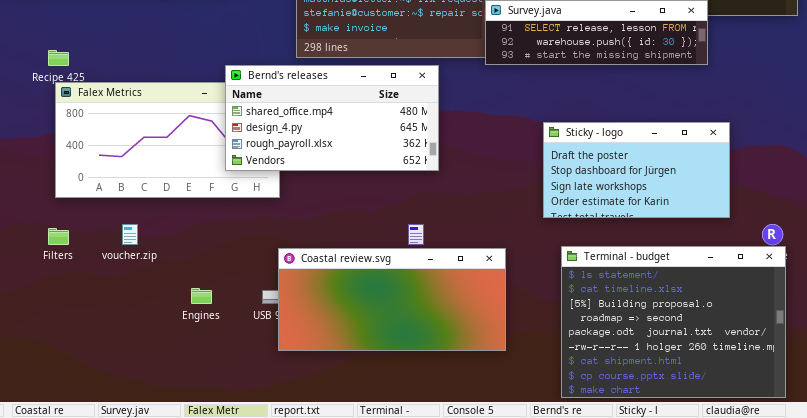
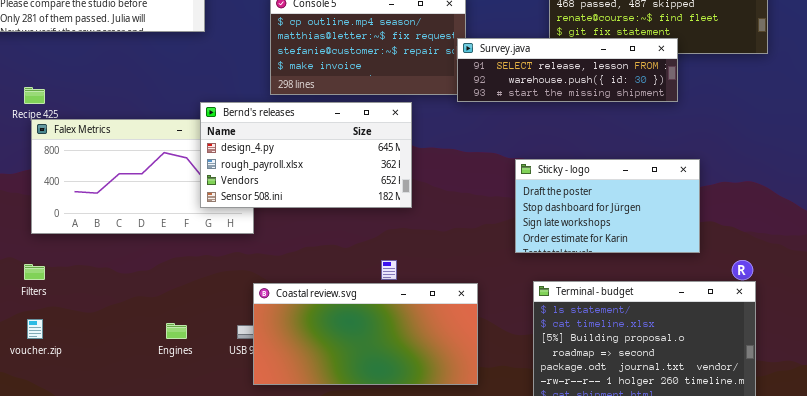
Bernd's releases: [225,65,439,171] -> [200,102,412,208], scrolled down 1 row
voucher.zip: [122,224,138,245] -> [27,319,43,339], moved

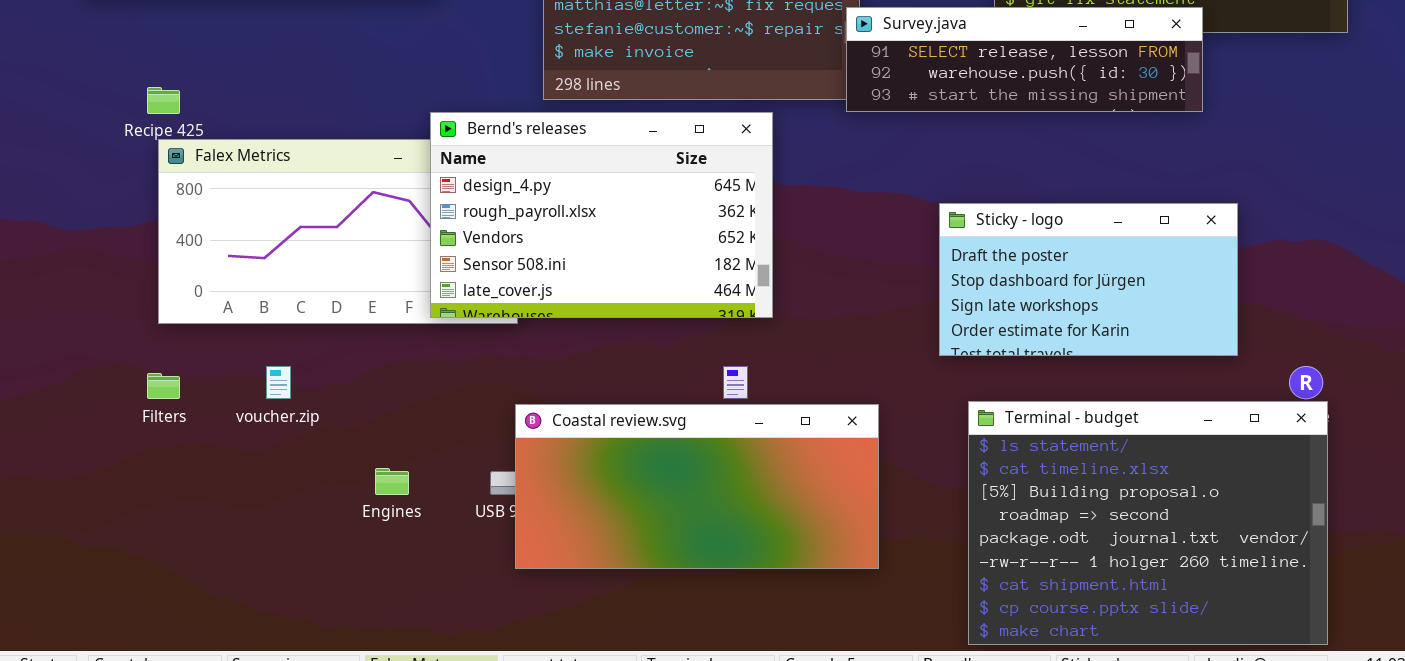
Bernd's releases: [200,102,412,208] -> [430,112,773,318], resized
voucher.zip: [27,319,43,339] -> [266,366,291,399], moved

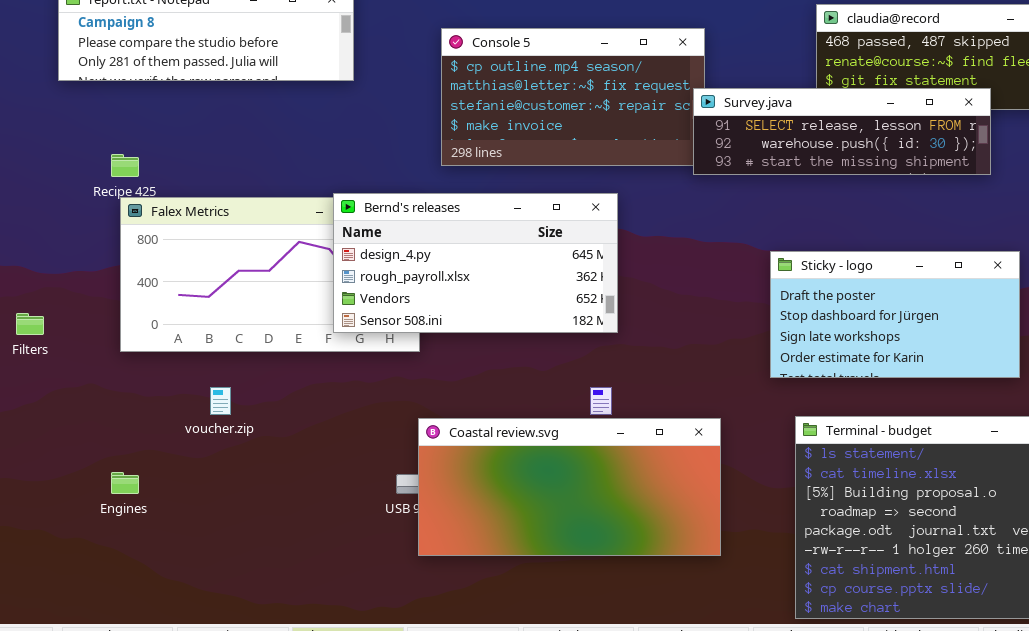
Bernd's releases: [430,112,773,318] -> [333,193,618,333], moved, resized
Filters: [147,373,180,399] -> [16,313,44,335], moved
Engines: [375,468,409,495] -> [111,472,139,494], moved

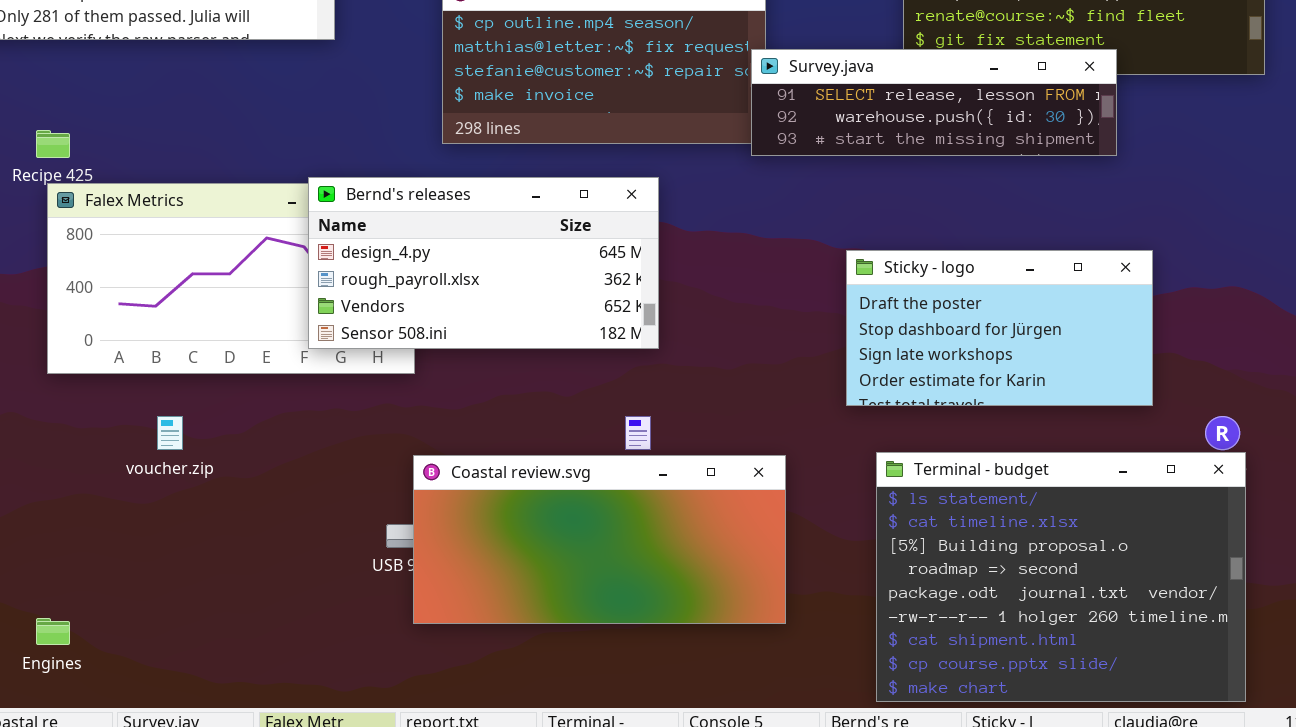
Engines: [111,472,139,494] -> [36,618,70,645], moved

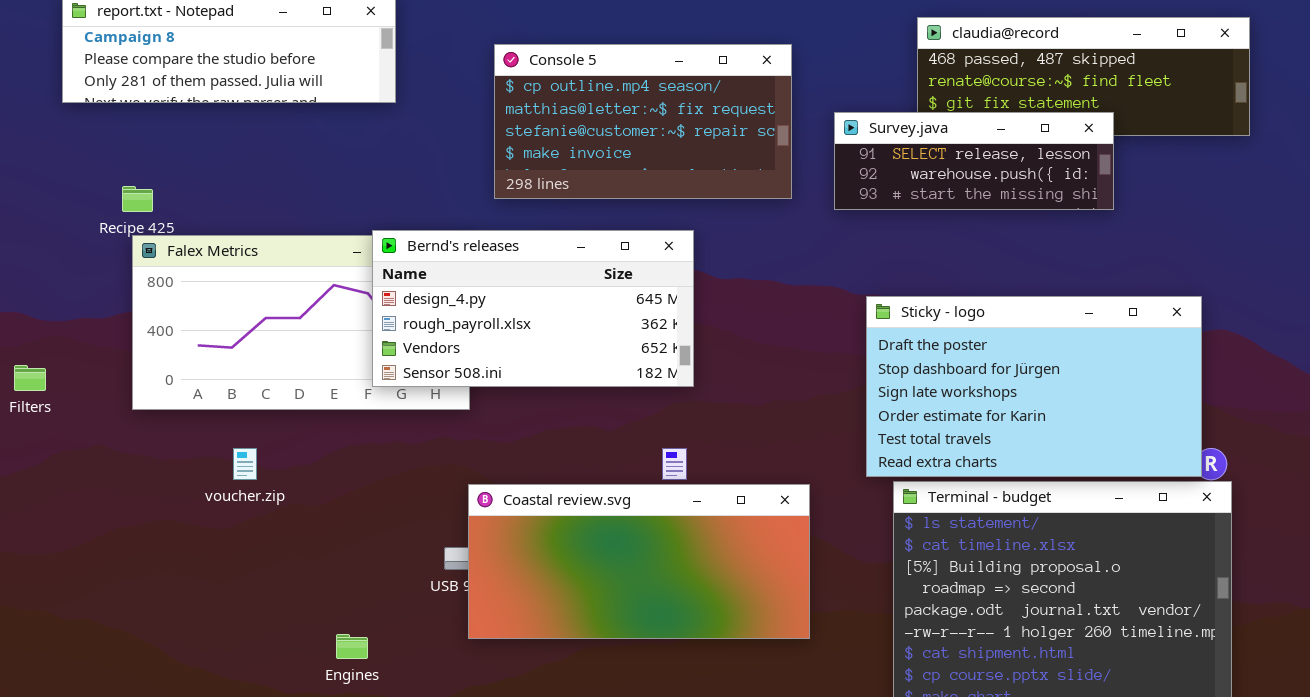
Survey.java: [751,49,1117,156] -> [834,112,1114,210], resized
Sticky - logo: [846,250,1153,406] -> [866,296,1202,477], resized
Engines: [36,618,70,645] -> [336,634,368,659], moved

